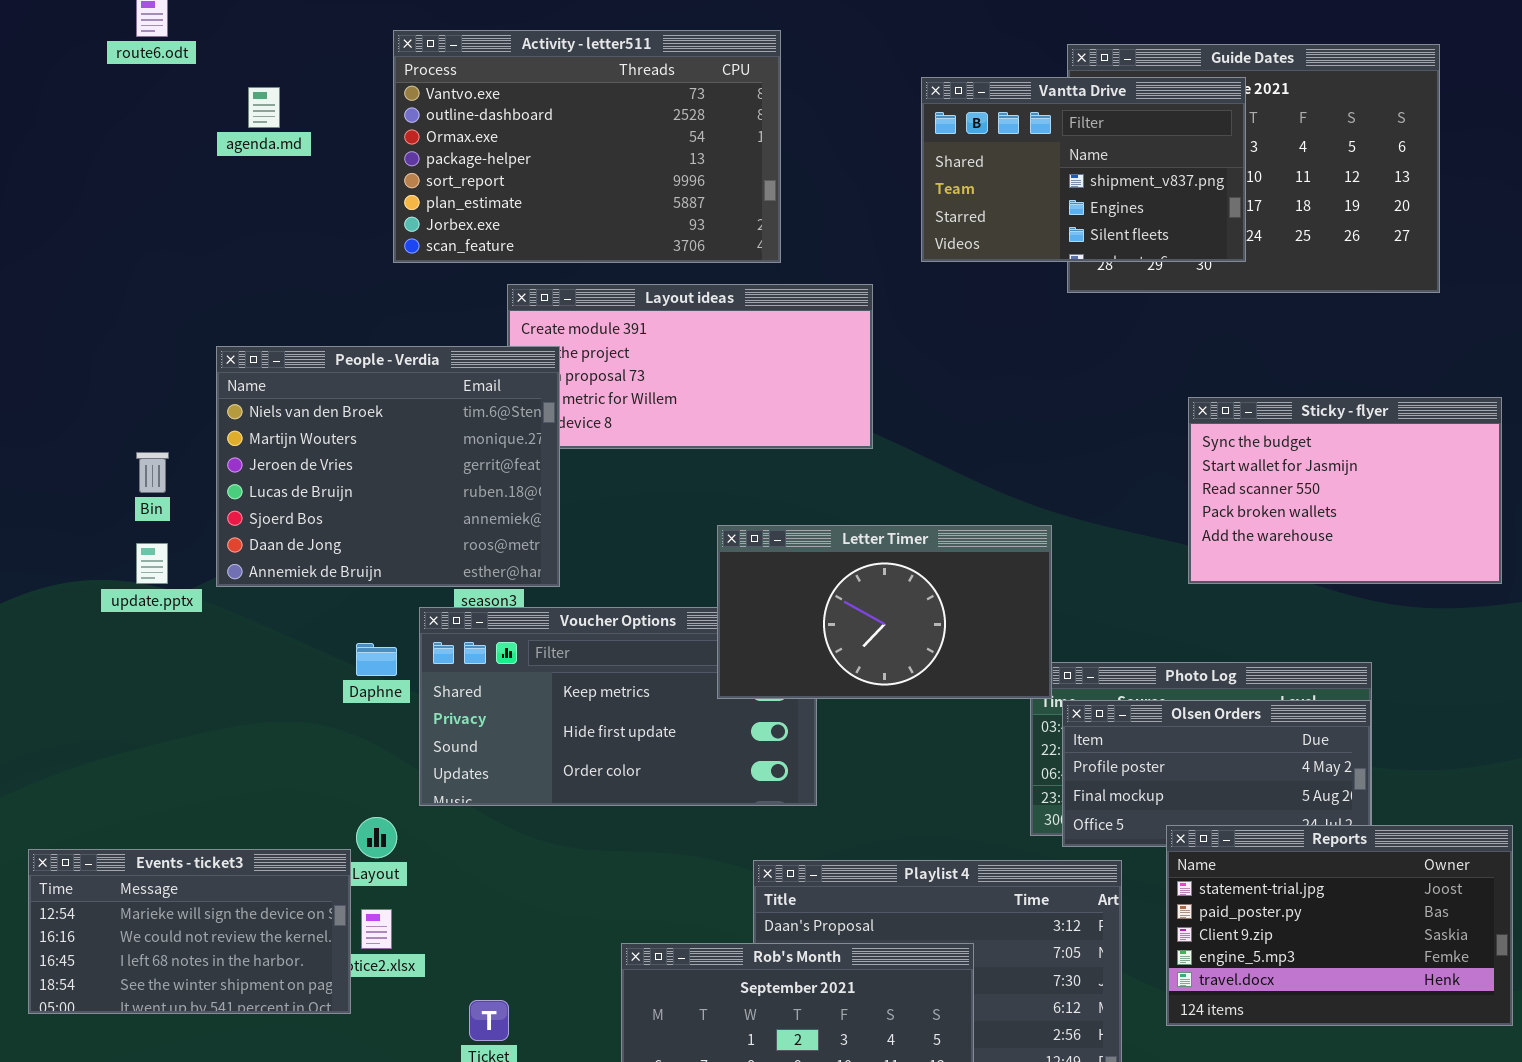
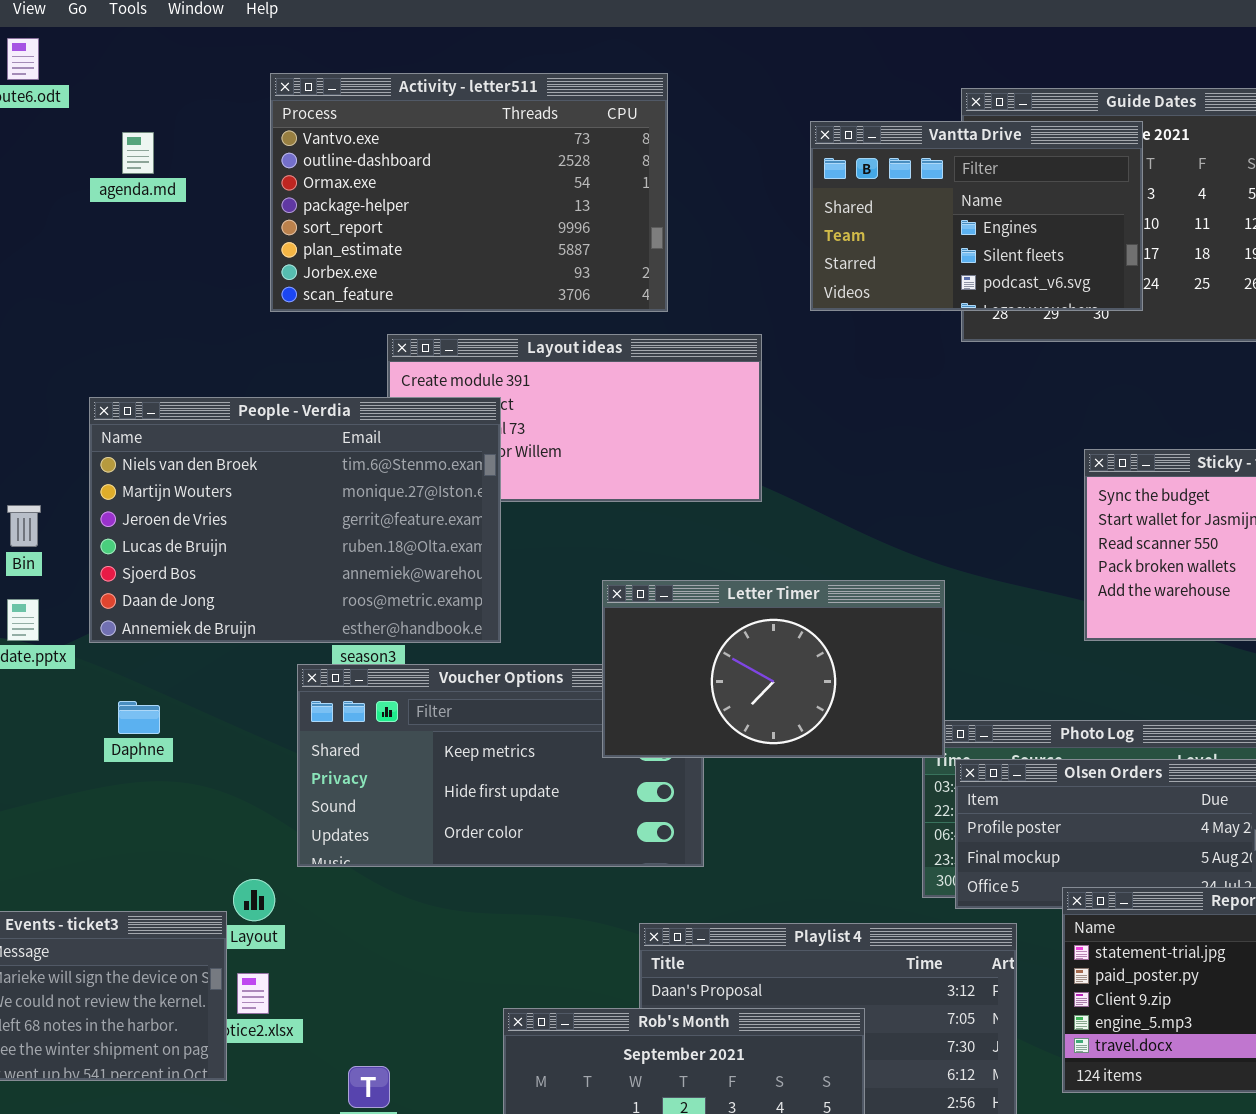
Vantta Drive: [921,77,1246,262] -> [810,121,1143,311], scrolled down 1 row
People - Verdia: [216,346,560,587] -> [89,397,501,643], resized
Daphne: [356,643,397,676] -> [118,701,160,734], moved

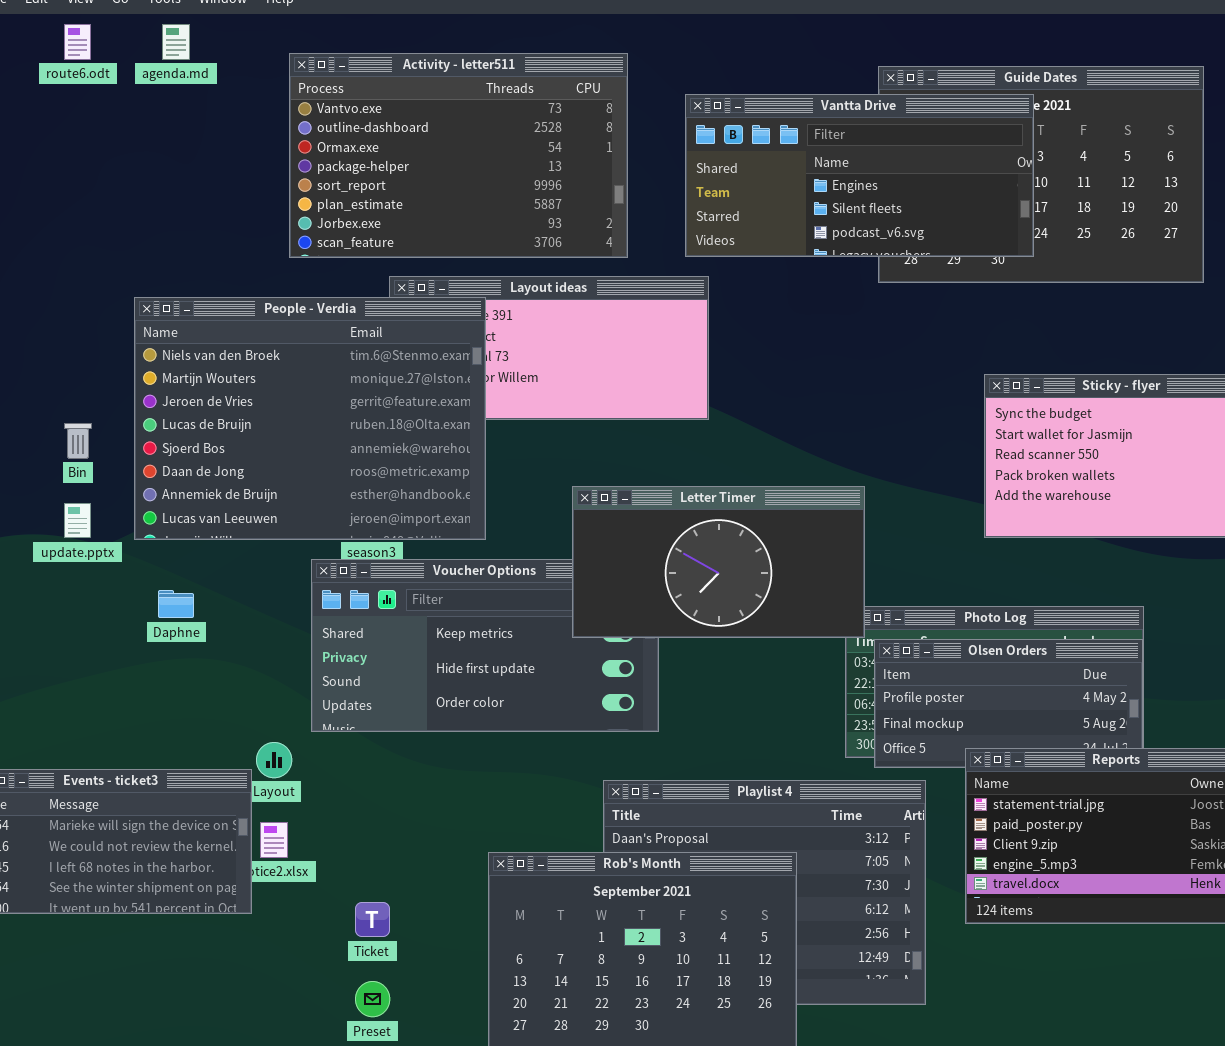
Vantta Drive: [810,121,1143,311] -> [685,94,1034,257], resized
agenda.md: [122,132,154,174] -> [162,24,190,60], moved
People - Verdia: [89,397,501,643] -> [134,297,486,540], resized

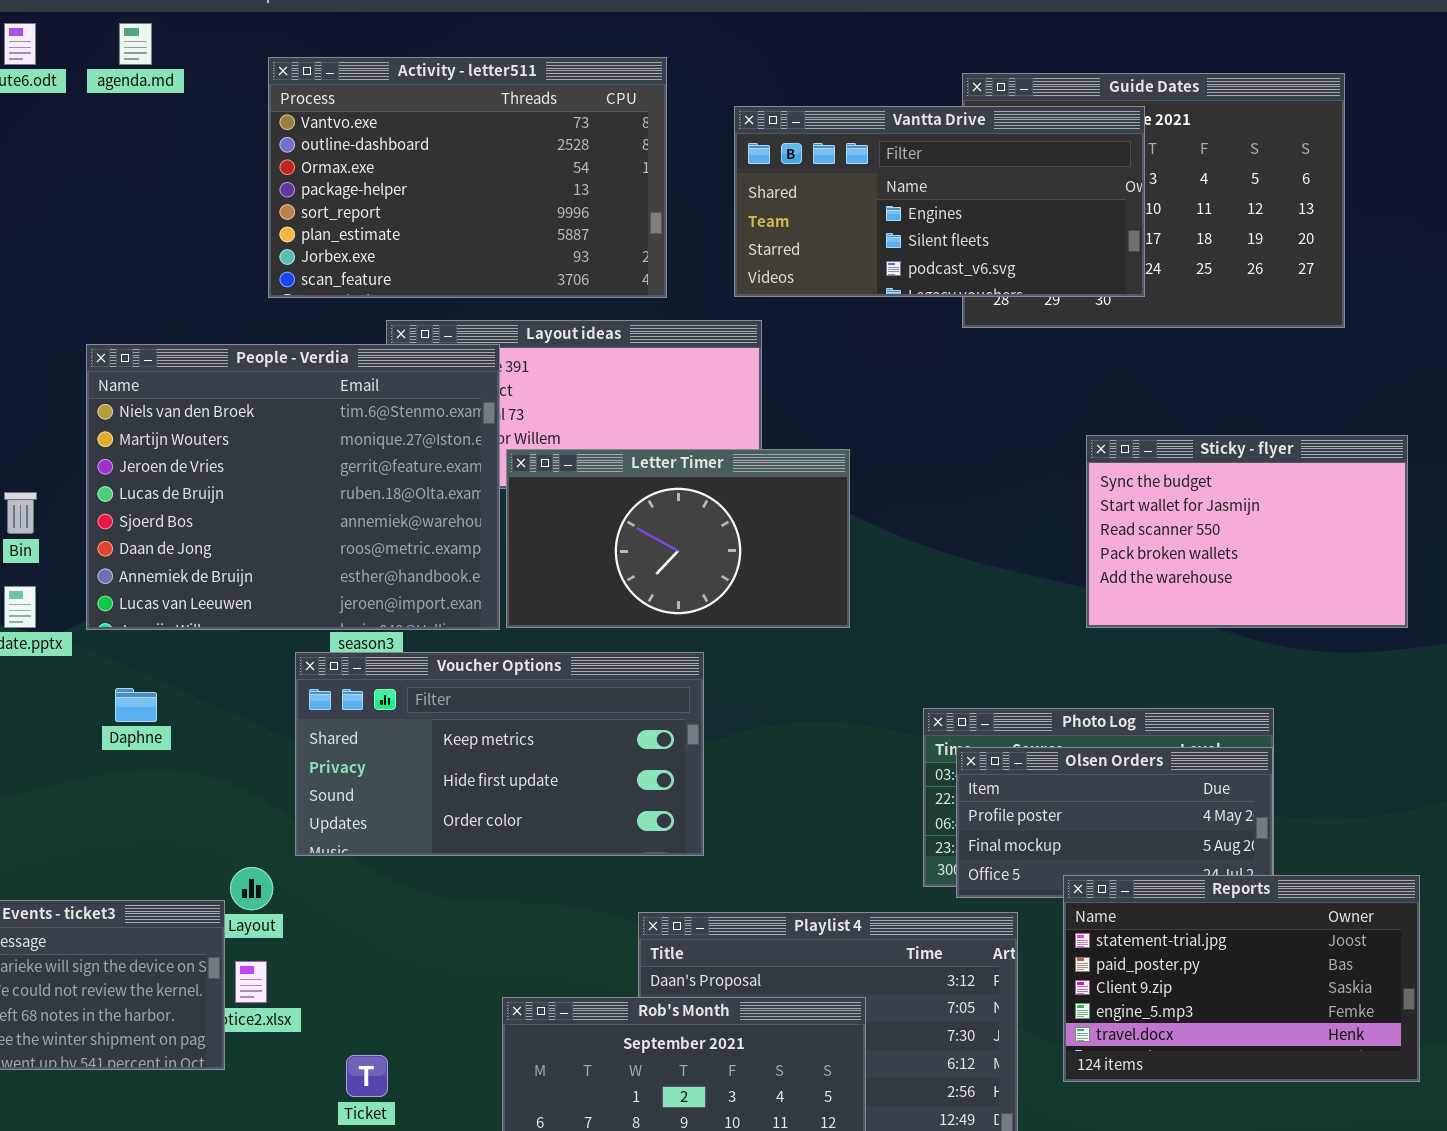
Letter Timer: [572,486,865,638] -> [506,449,850,628], moved

